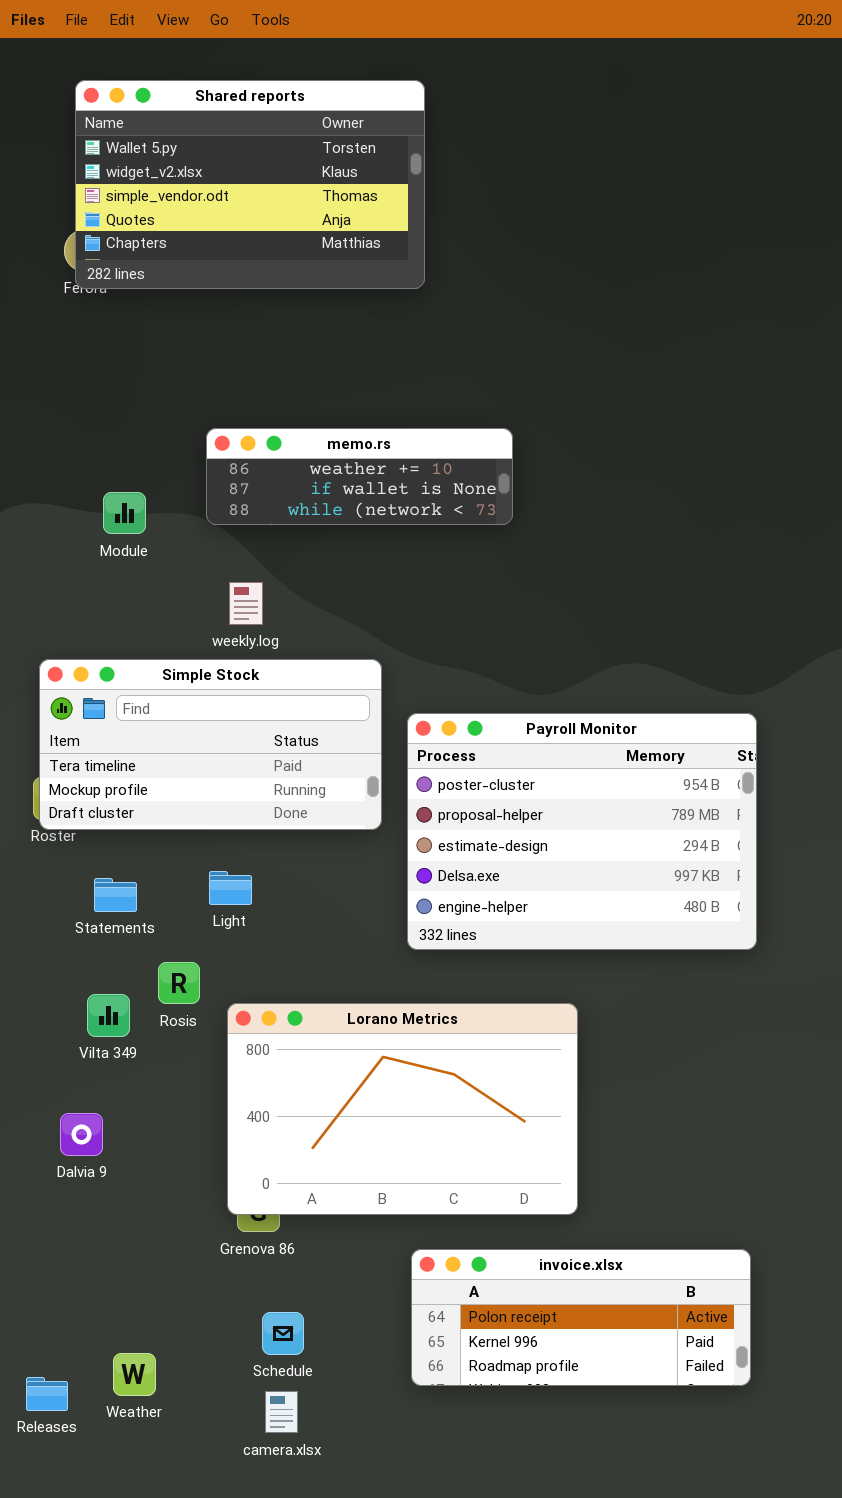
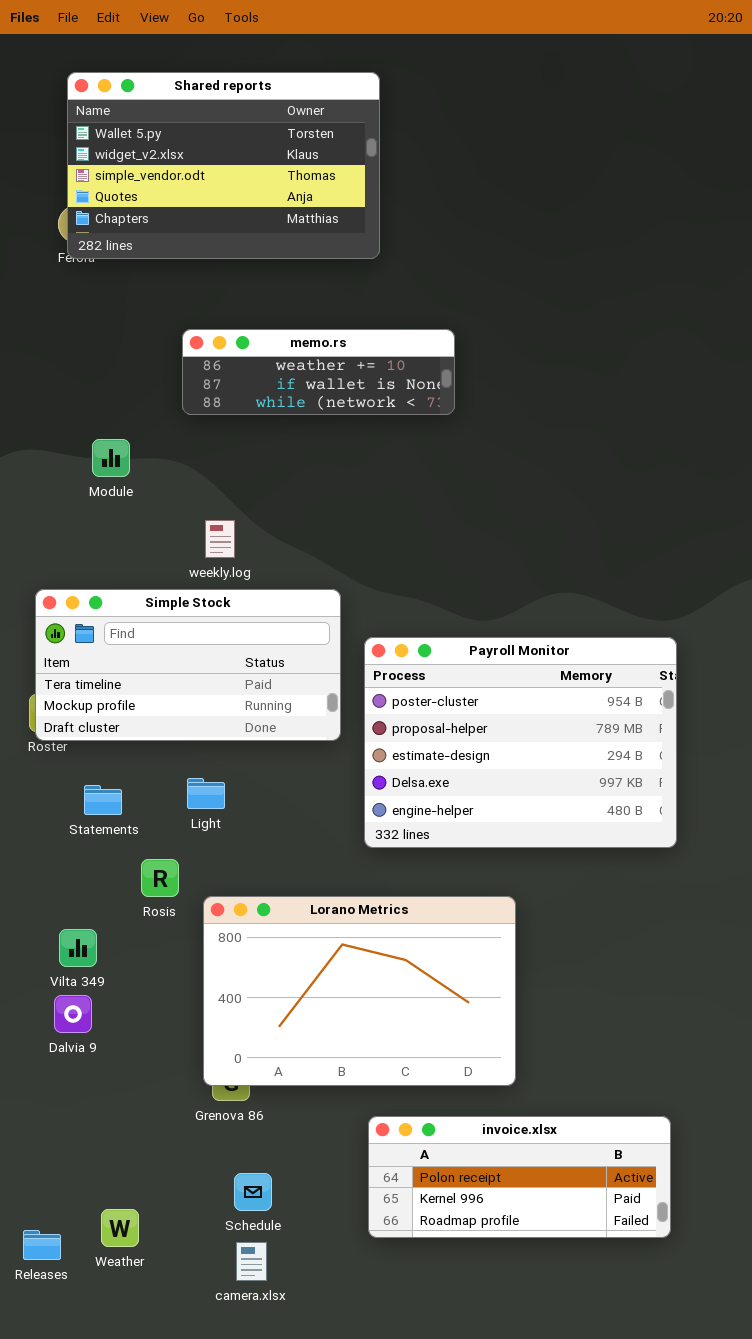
memo.rs: [206,428,513,525] -> [182,329,455,415], moved
Vilta 349: [87,994,130,1037] -> [59,929,97,967], moved

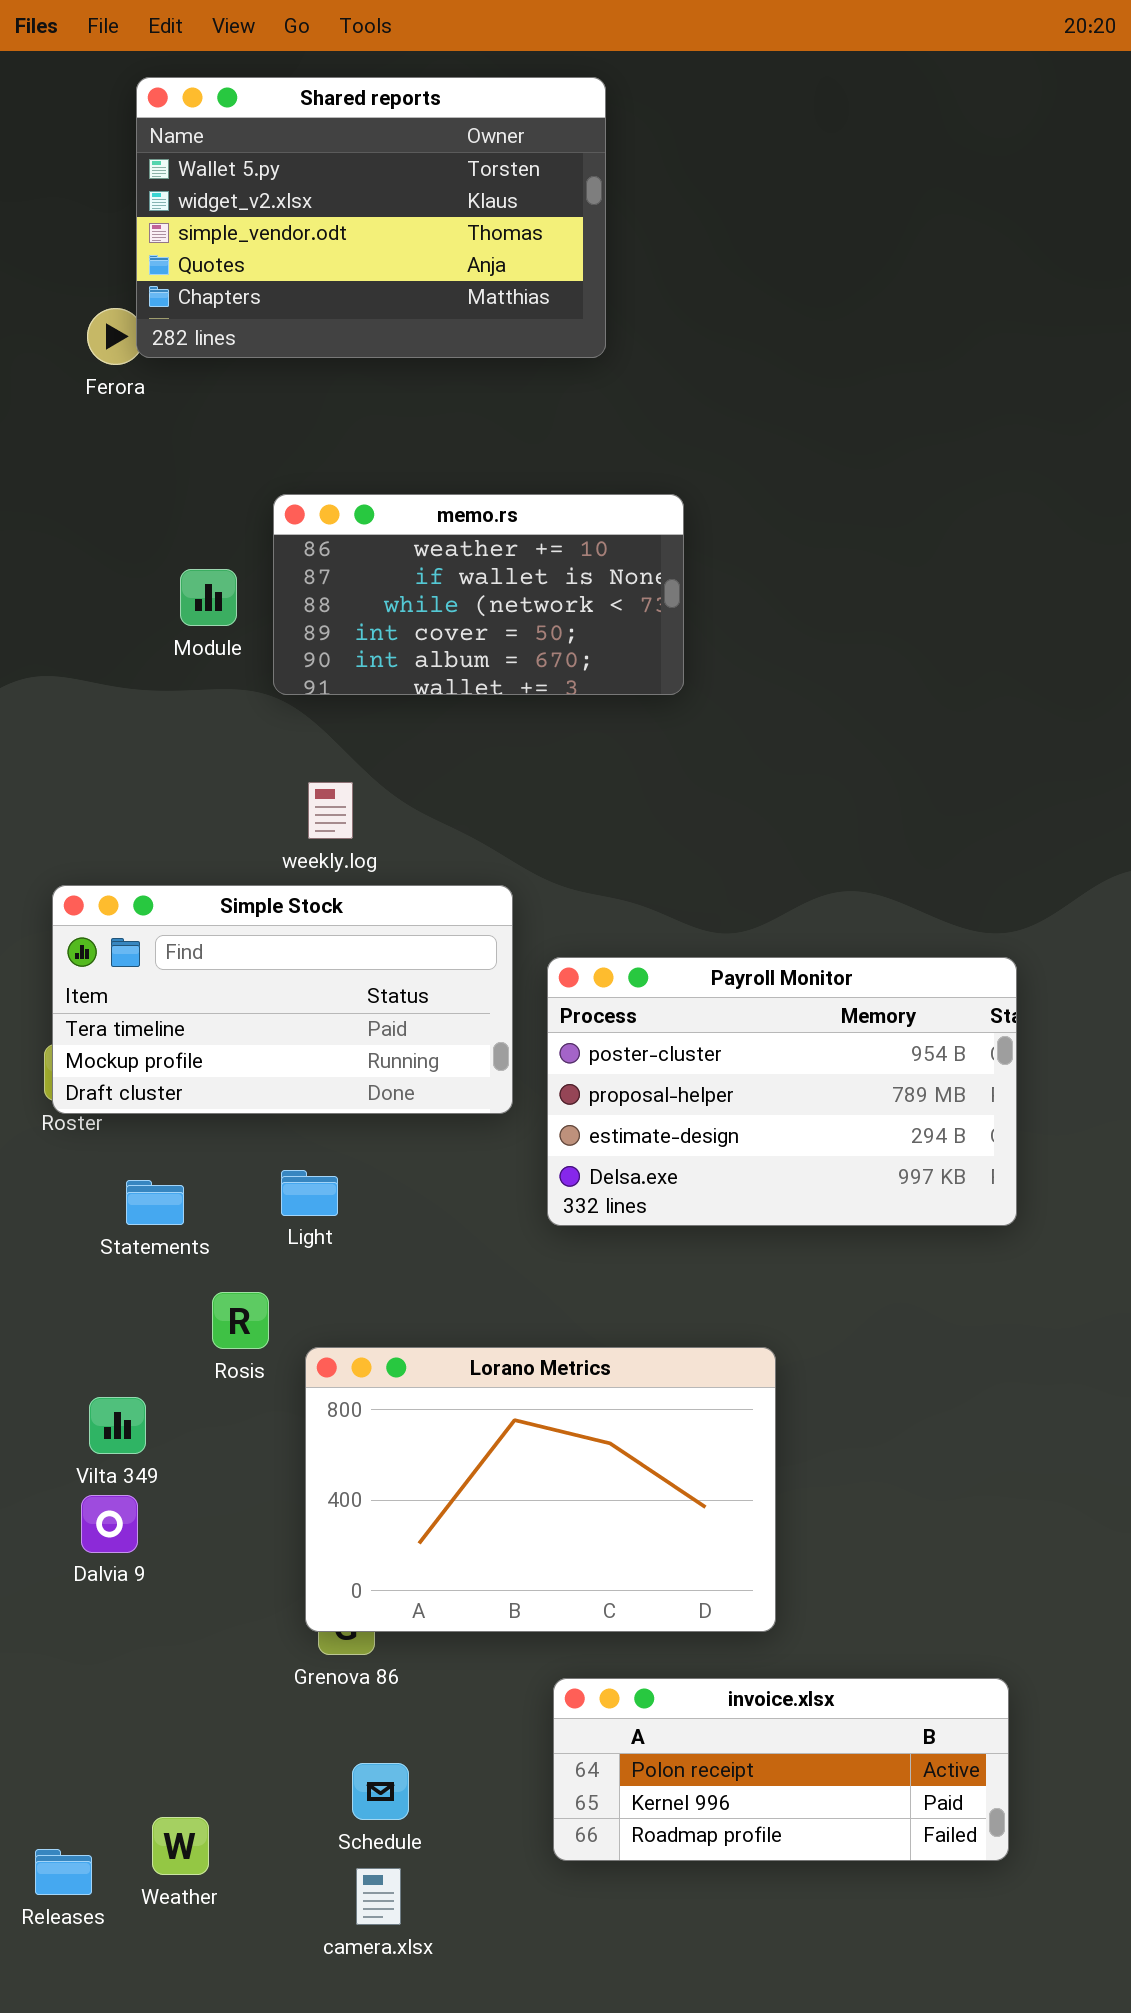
Shared reports: [67,72,380,259] -> [136,77,606,358], moved
memo.rs: [182,329,455,415] -> [273,494,684,695], resized
Module: [92,439,130,477] -> [180,569,237,626], moved
Payroll Monitor: [364,637,677,848] -> [547,957,1017,1226], resized

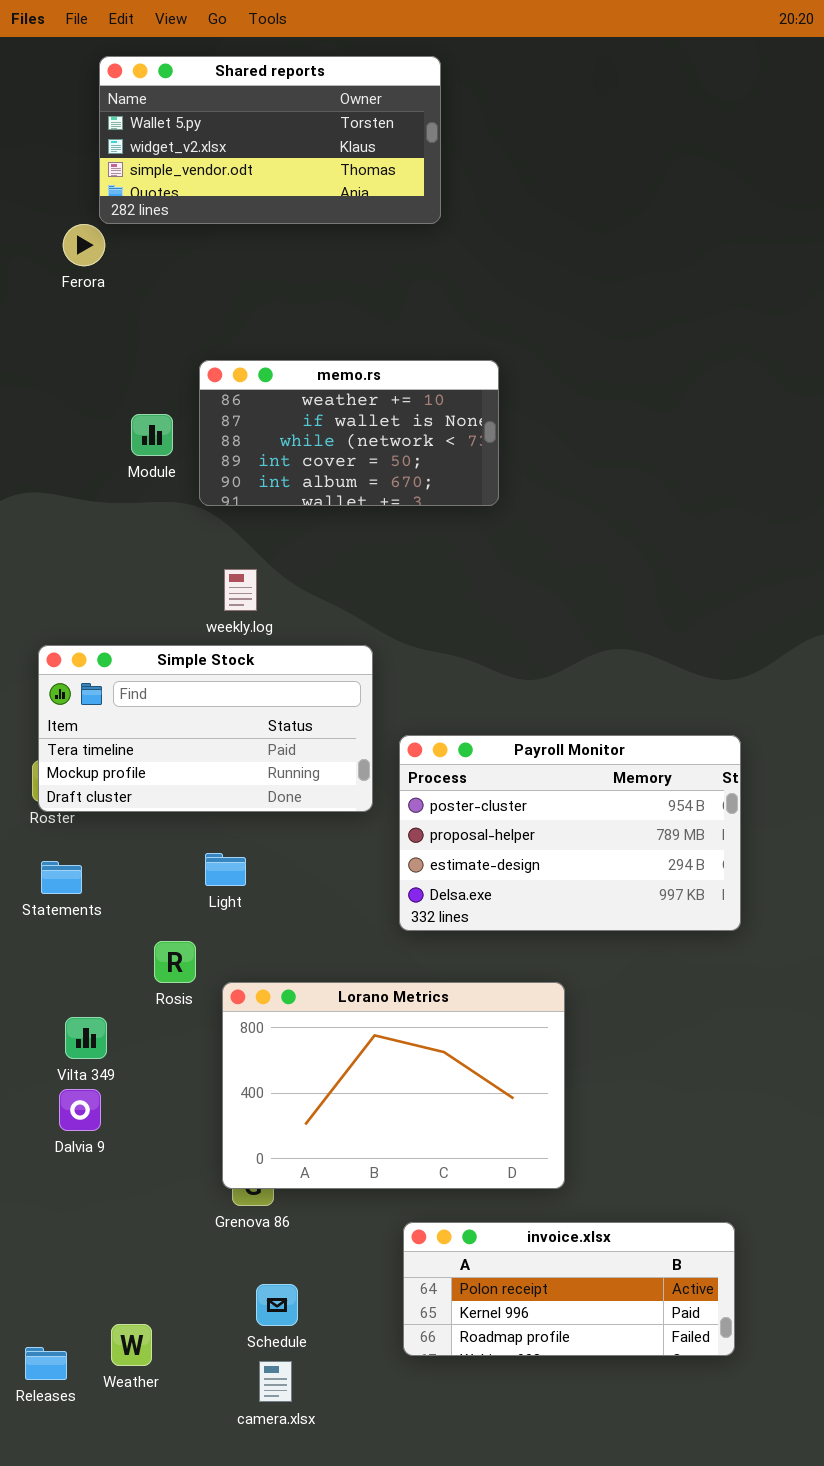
Shared reports: [136,77,606,358] -> [99,56,441,224], resized
Payroll Monitor: [547,957,1017,1226] -> [399,735,741,931], moved
Statements: [126,1180,184,1225] -> [41,861,82,894], moved

